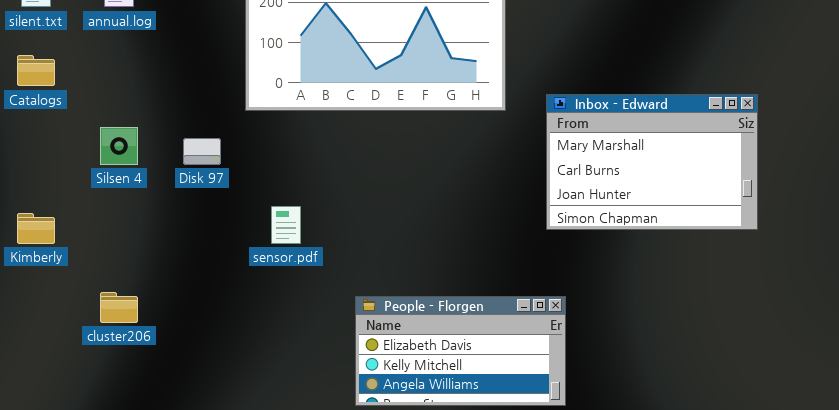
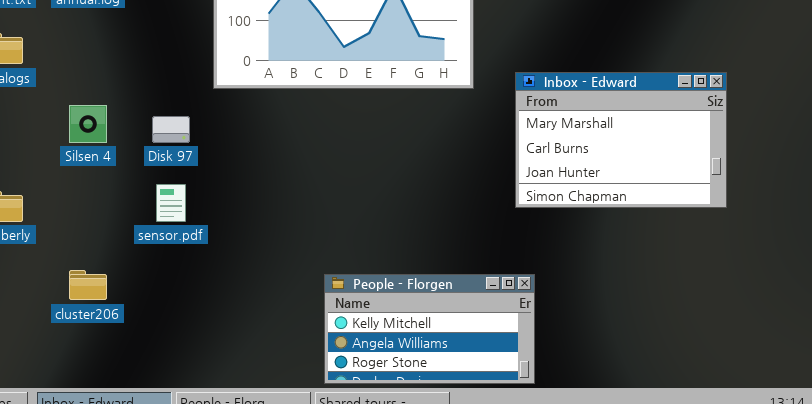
sensor.pdf: [271,206,301,244] -> [156,184,186,222], moved
People - Florgen: [355,296,566,406] -> [324,274,535,384], scrolled down 1 row

